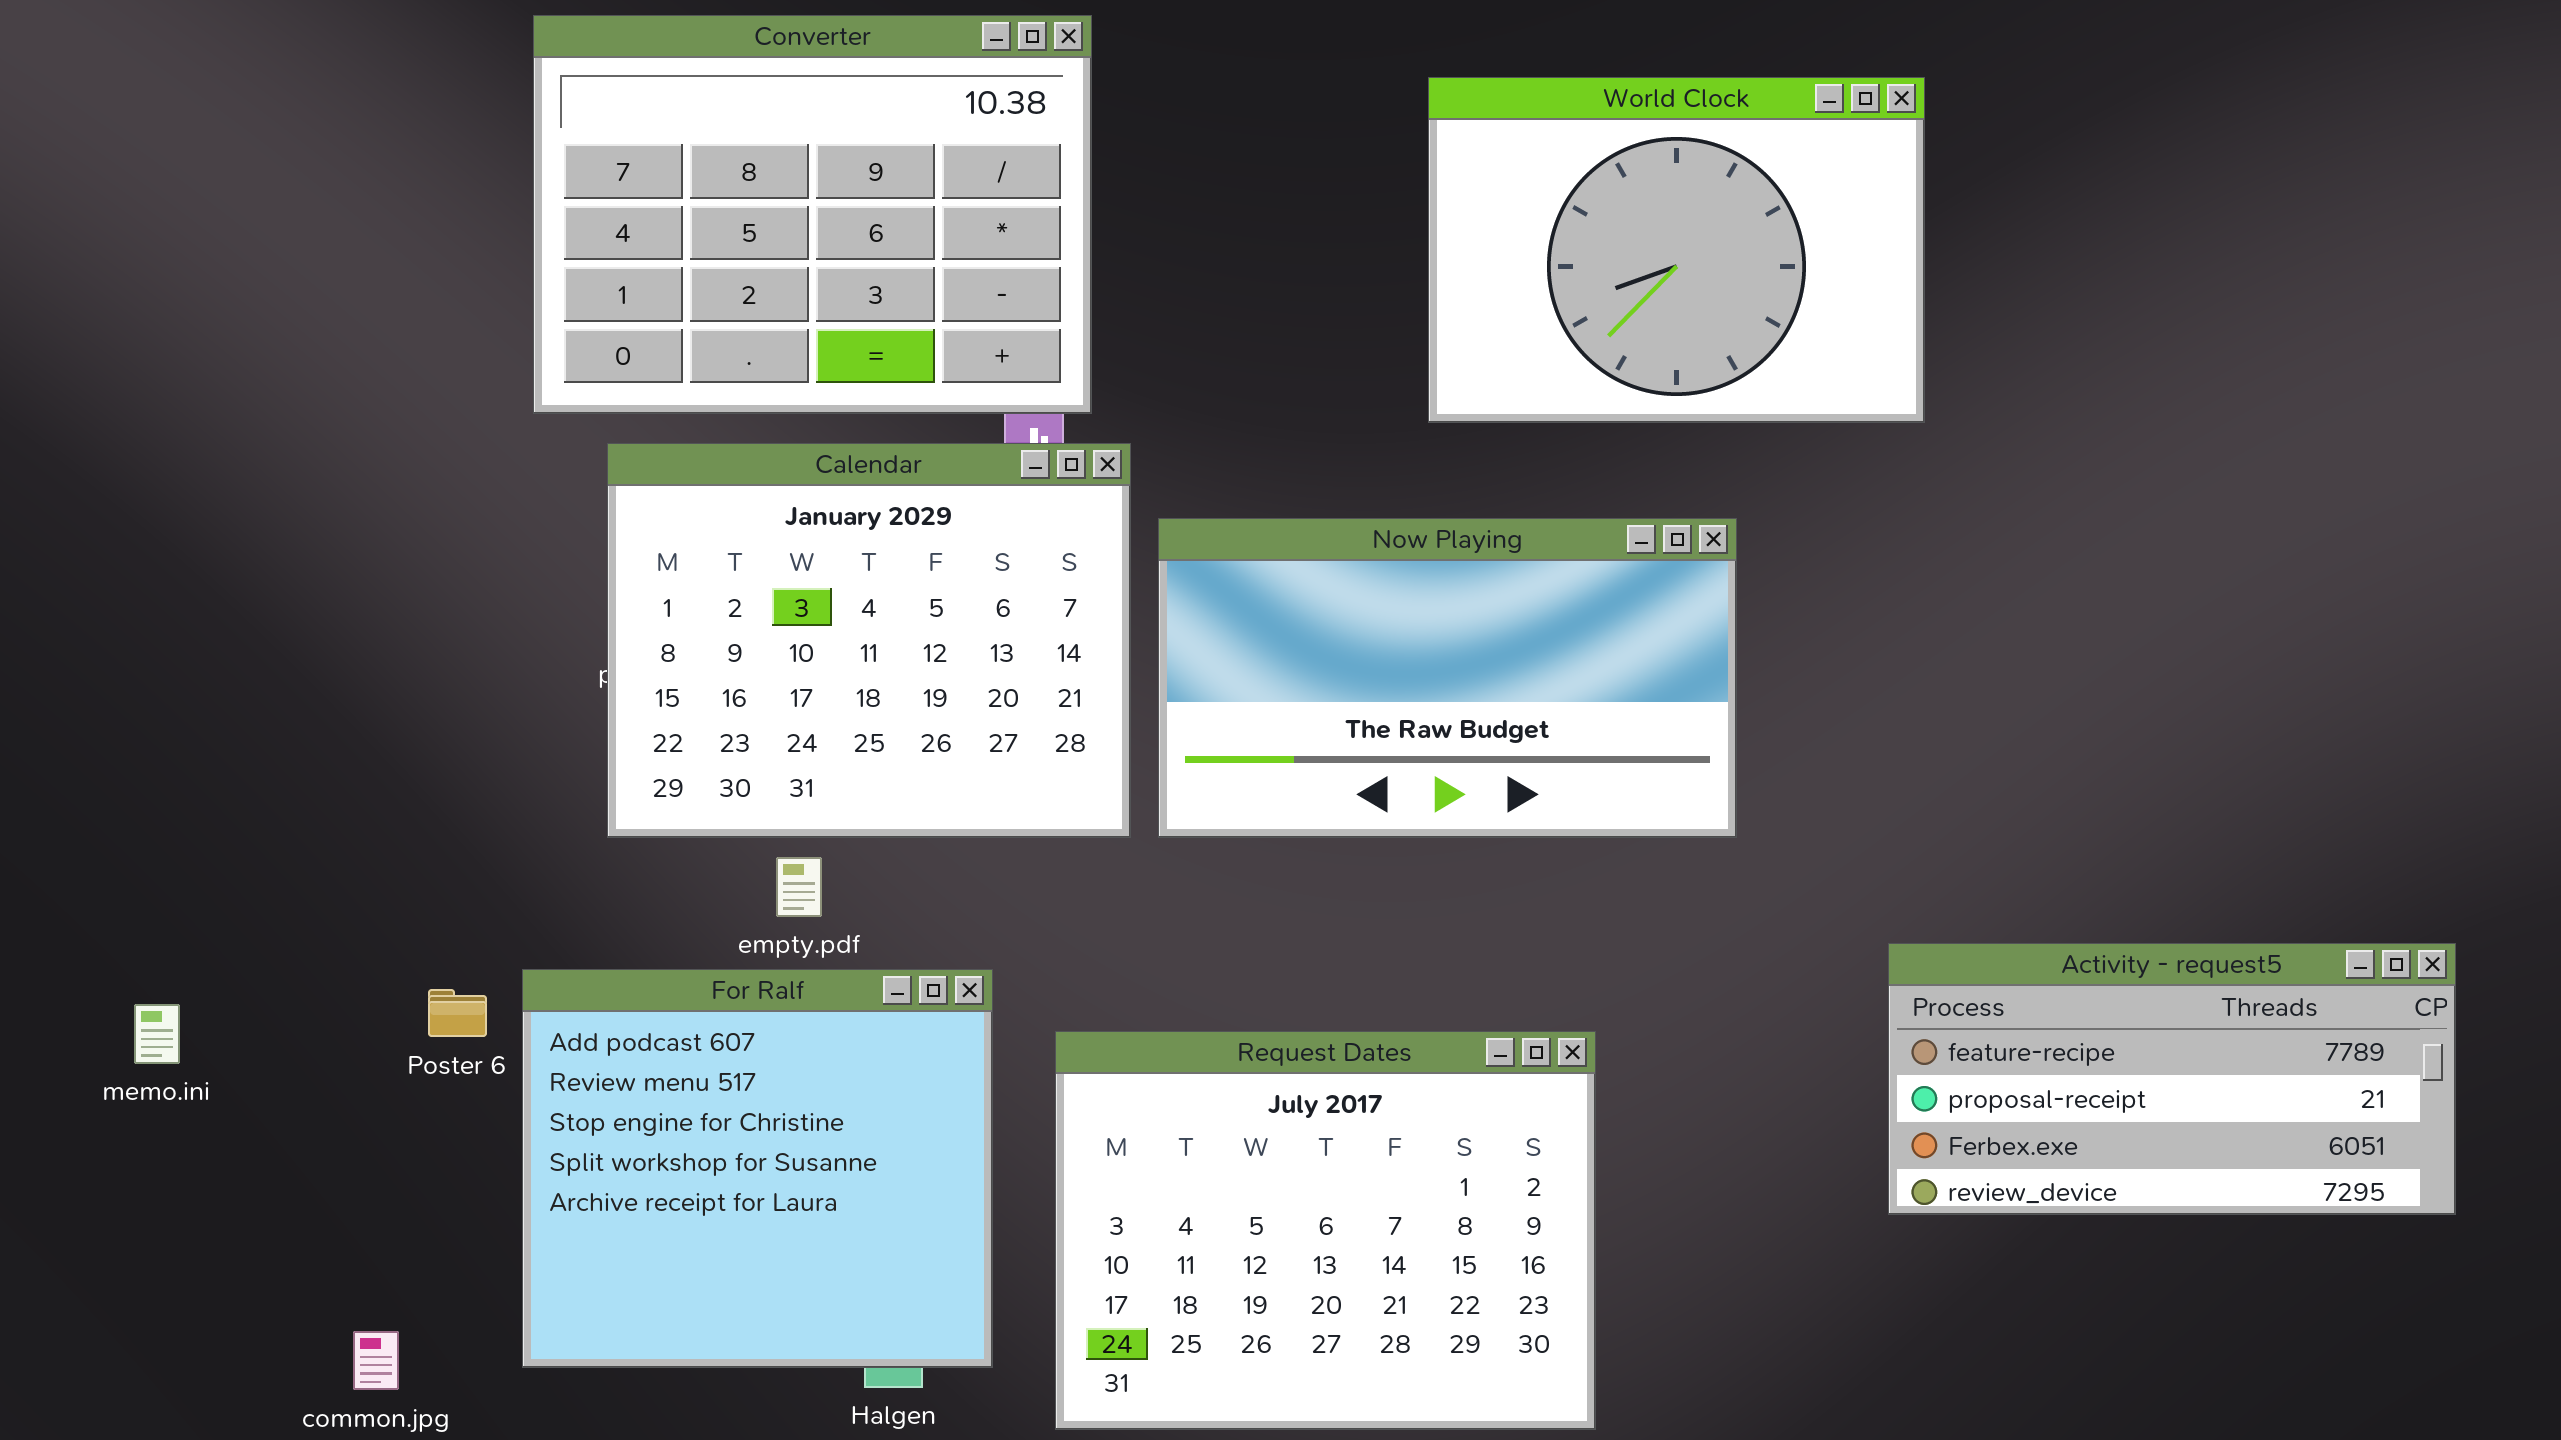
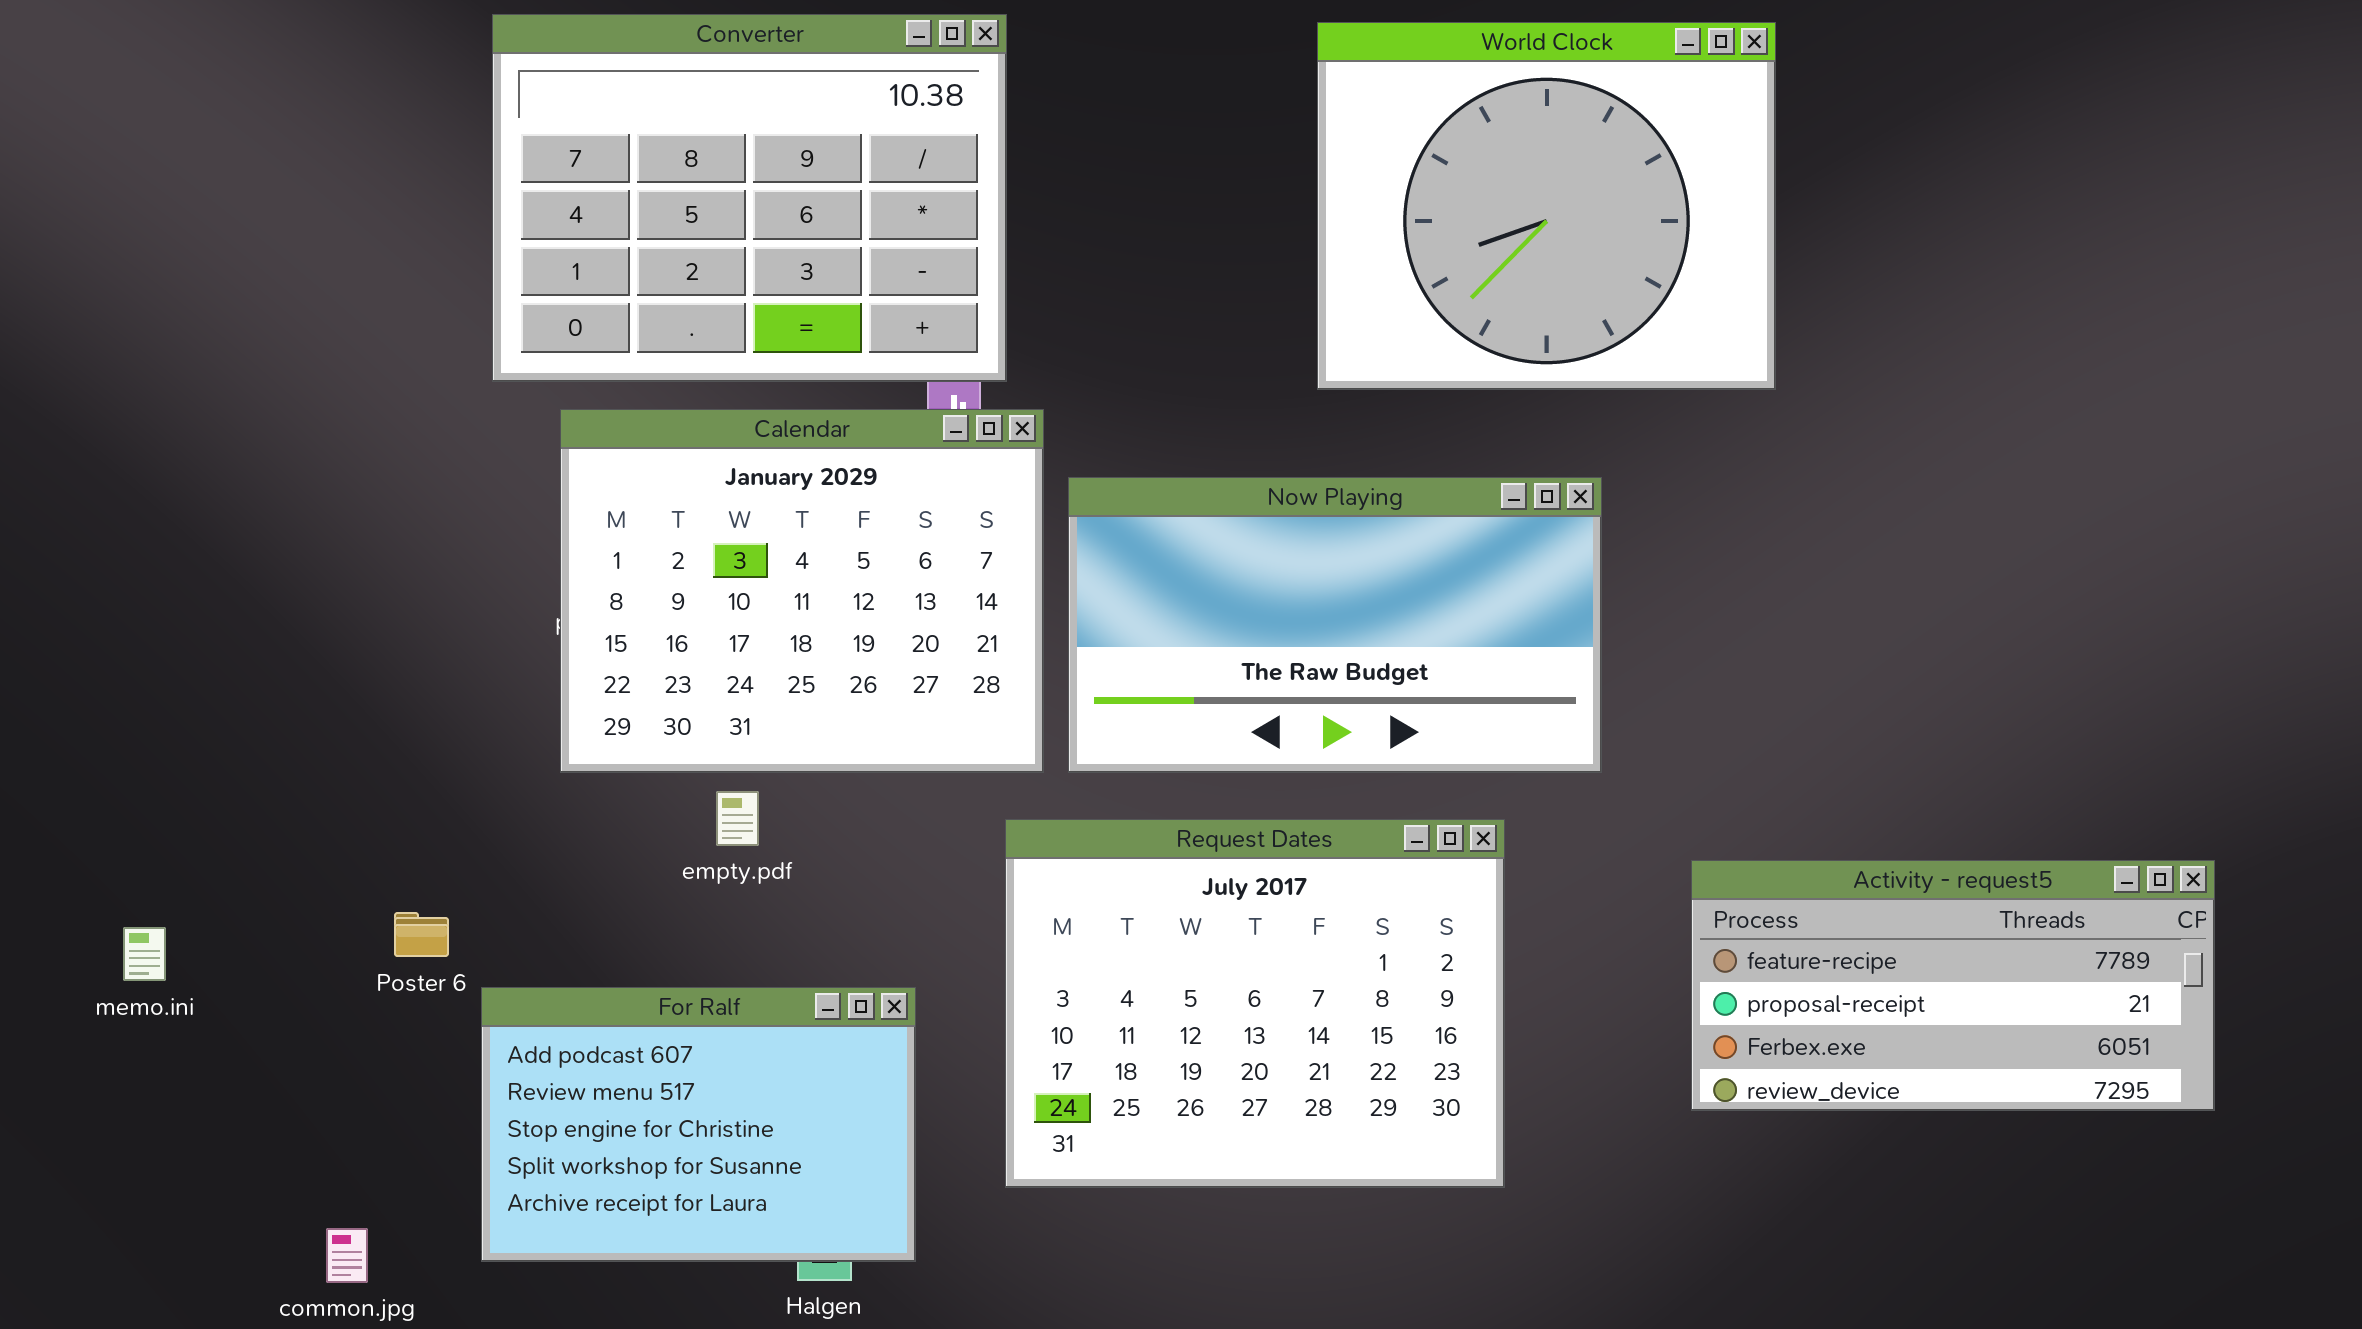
World Clock: [1428,77,1925,423] -> [1317,22,1776,390], resized
Activity - request5: [1888,943,2456,1215] -> [1691,860,2215,1111], moved
For Ralf: [522,969,993,1368] -> [481,987,916,1262], resized
Request Dates: [1055,1031,1596,1430] -> [1005,819,1505,1188], moved

